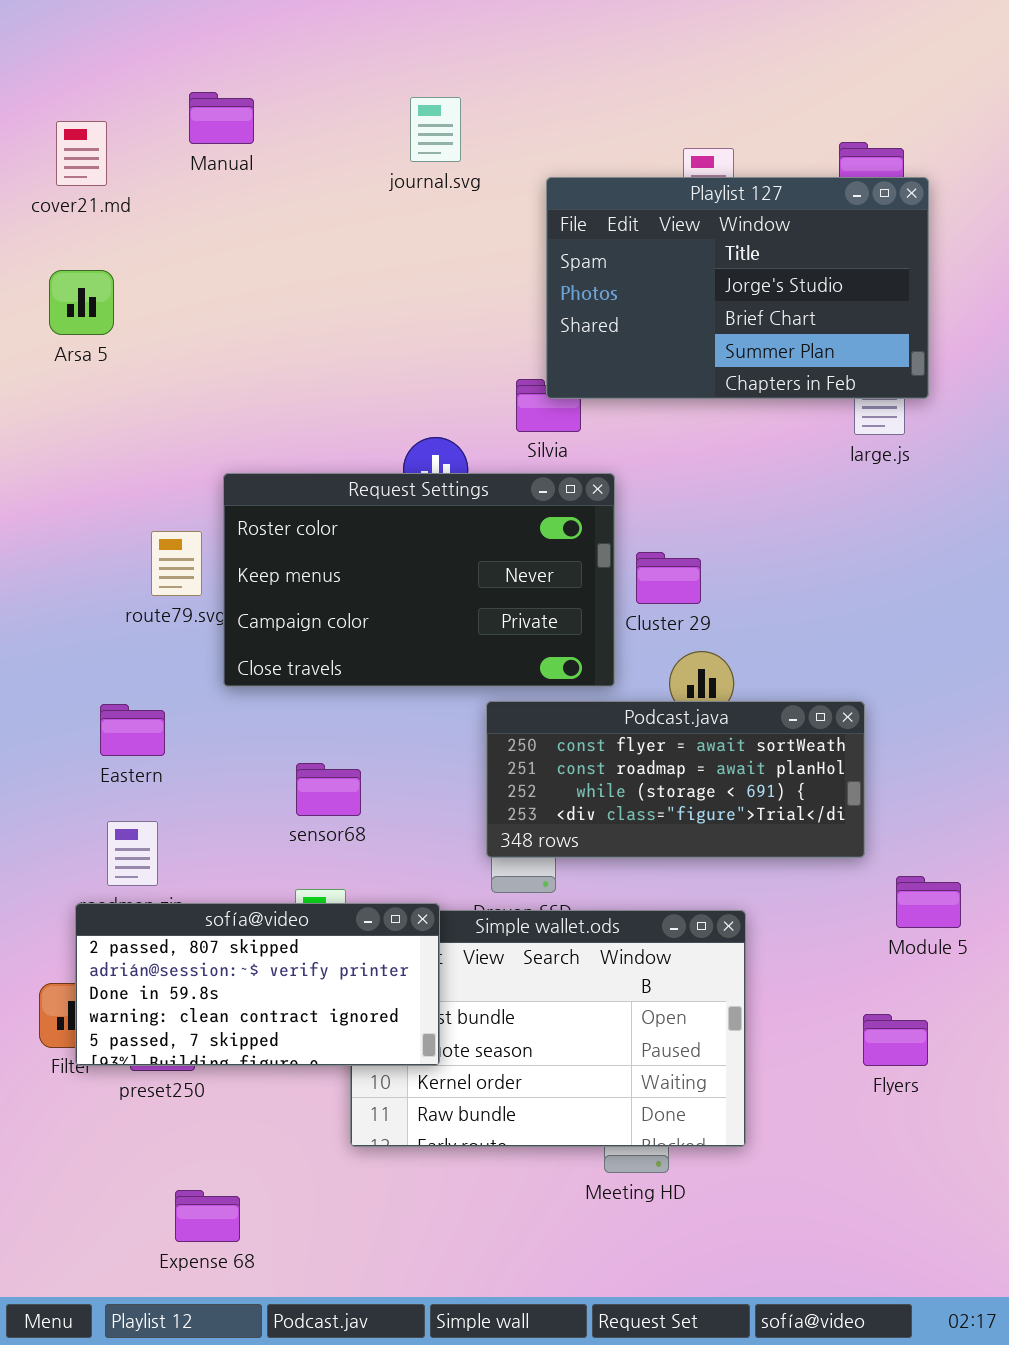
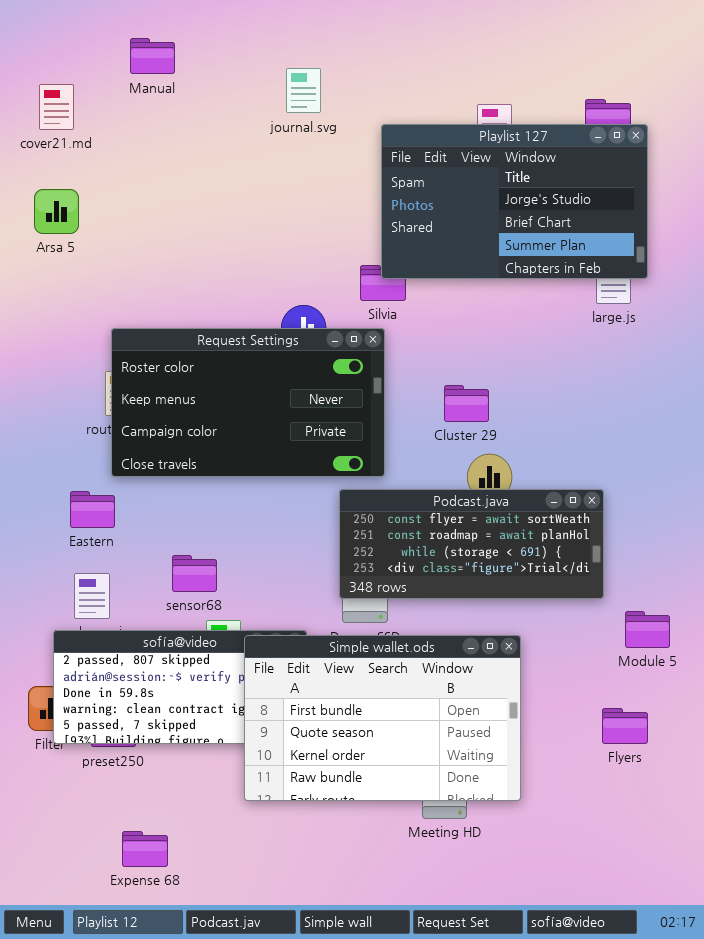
Manual: [189,92,254,144] -> [130,38,175,74], moved
Request Settings: [223,473,615,687] -> [111,328,385,477], moved
sensor68: [296,763,361,816] -> [172,555,217,592], moved
Simple wallet.ods: [350,910,746,1147] -> [244,635,521,801], raised

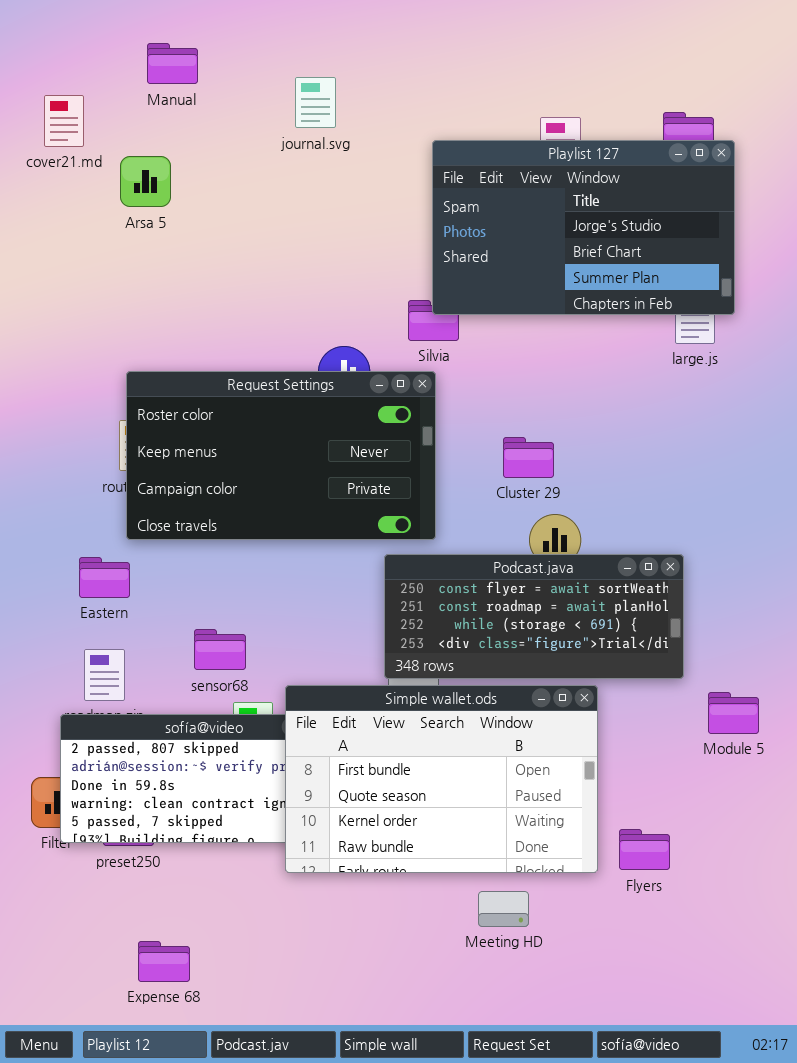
journal.svg: [286,68,321,113] -> [295,77,336,128], moved
Arsa 5: [34,189,79,234] -> [120,156,171,207], moved
Simple wallet.ods: [244,635,521,801] -> [285,685,598,873], moved
Flyers: [602,708,648,744] -> [619,829,670,870], moved

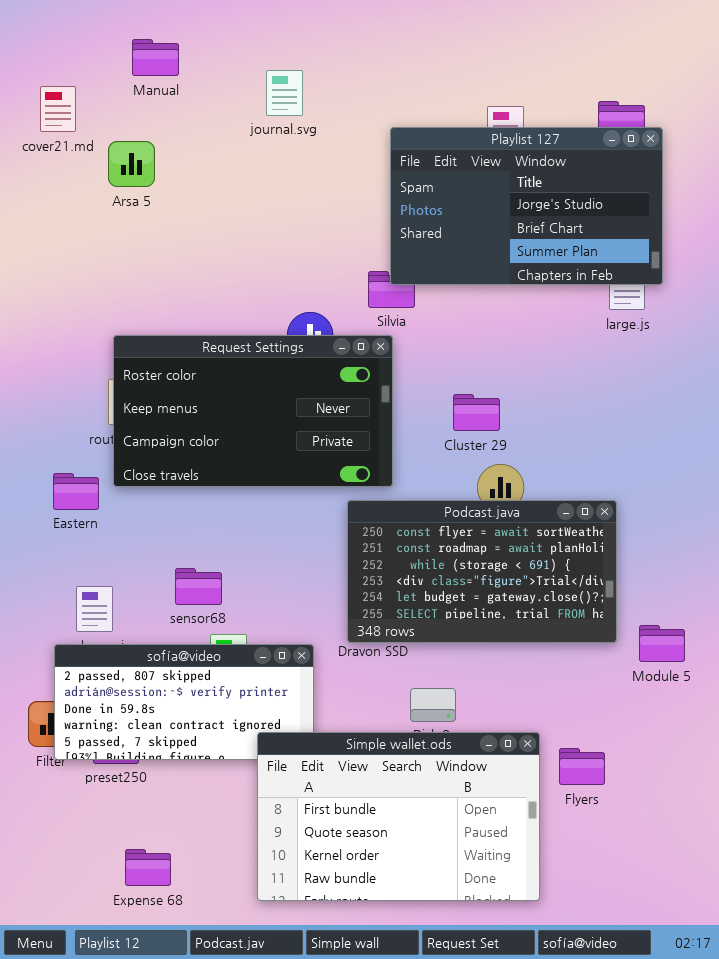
Podcast.java: [384,554,684,679] -> [347,500,617,643], resized
Eastern: [79,557,130,598] -> [53,473,99,510], moved
Simple wallet.ods: [285,685,598,873] -> [257,732,540,901], moved

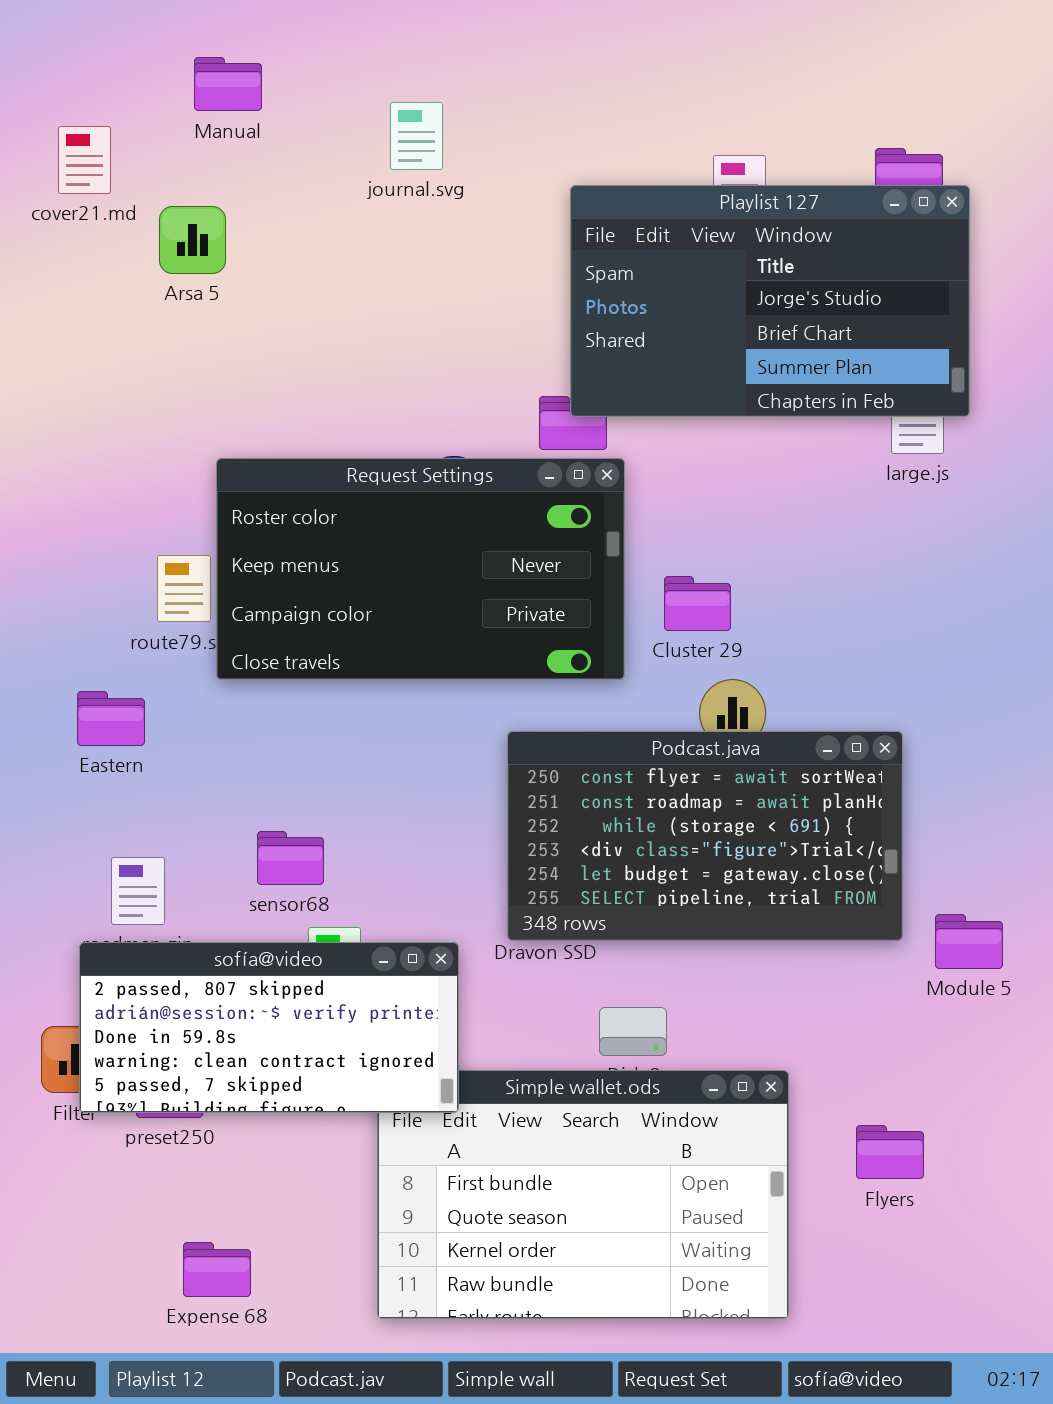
Request Settings: [113,335,393,487] -> [216,458,625,680], moved
sofía@video: [54,644,314,760] -> [79,942,459,1113], raised
Flyers: [559,748,605,785] -> [856,1125,924,1179], moved

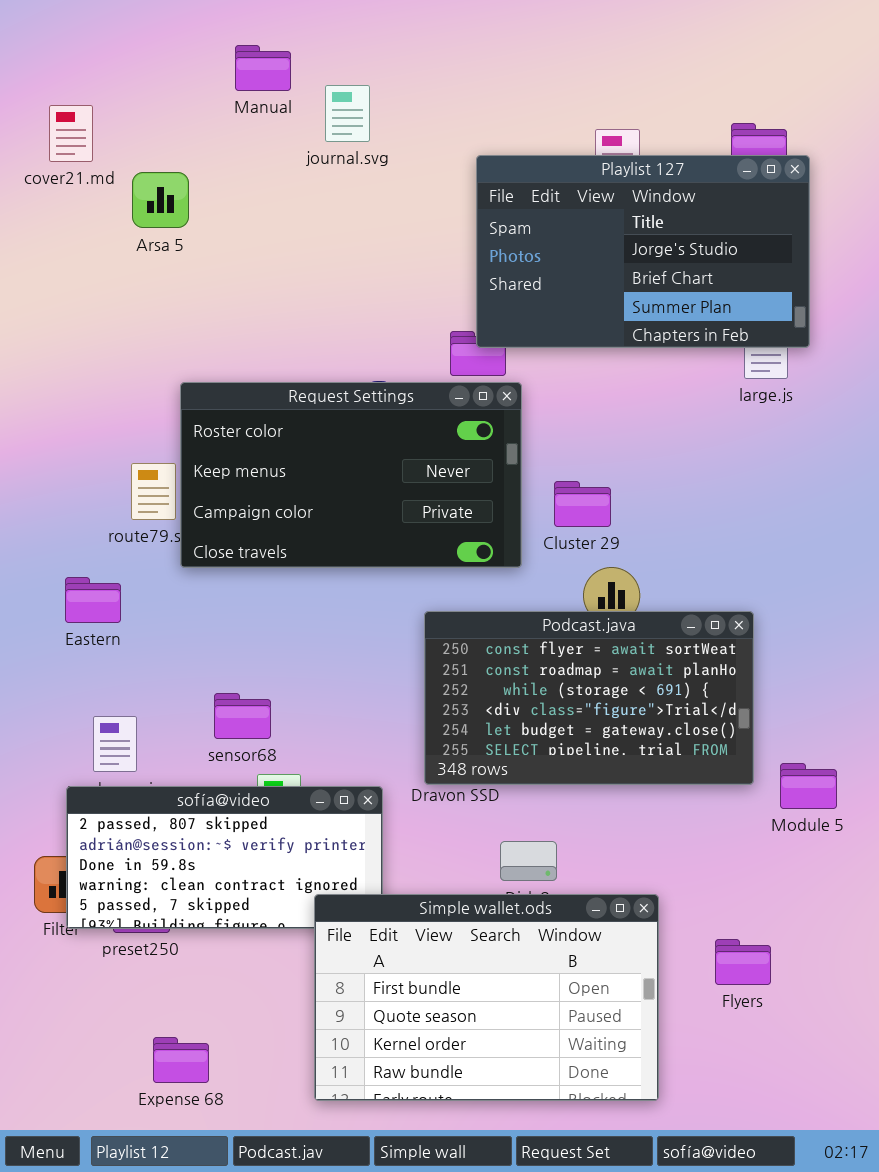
Manual: [194,57,262,111] -> [235,45,291,91], moved
Simple wallet.ods: [377,1070,789,1319] -> [314,894,659,1101], raised

